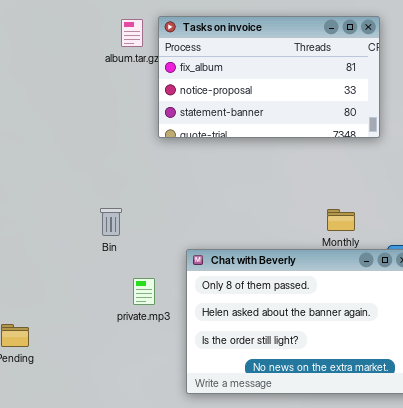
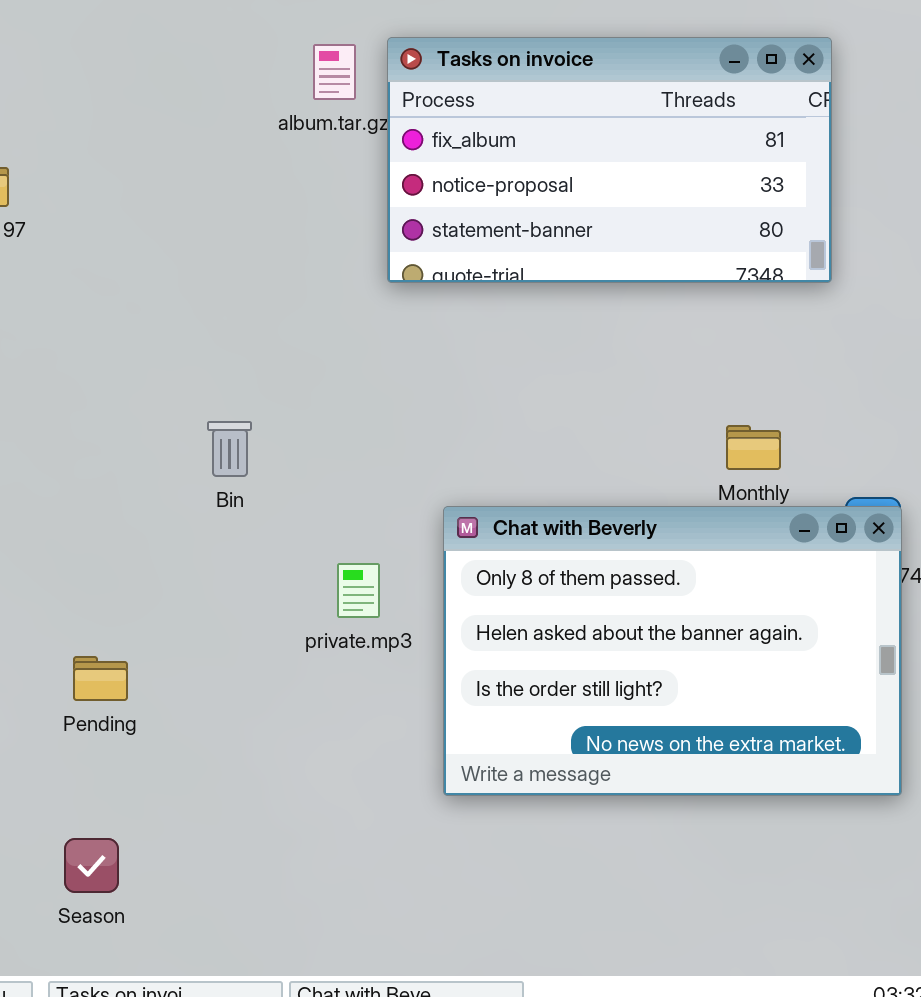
Bin: [100,208,122,236] -> [207,421,252,477], moved

